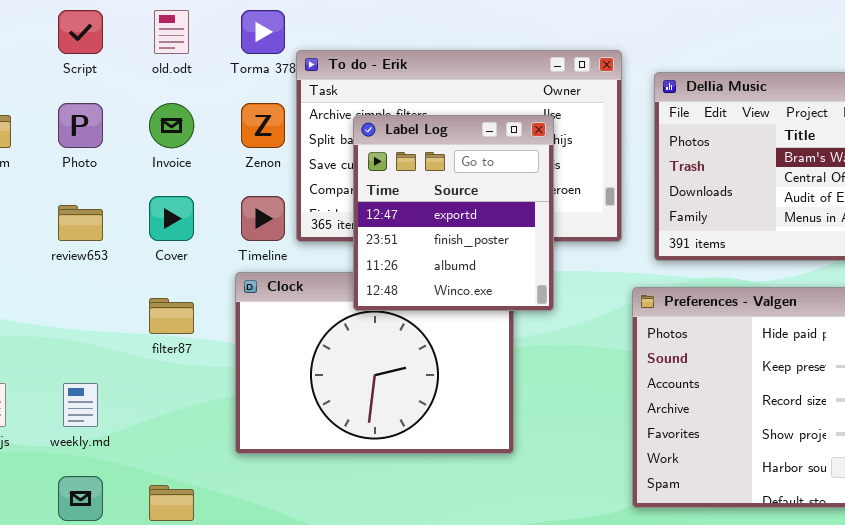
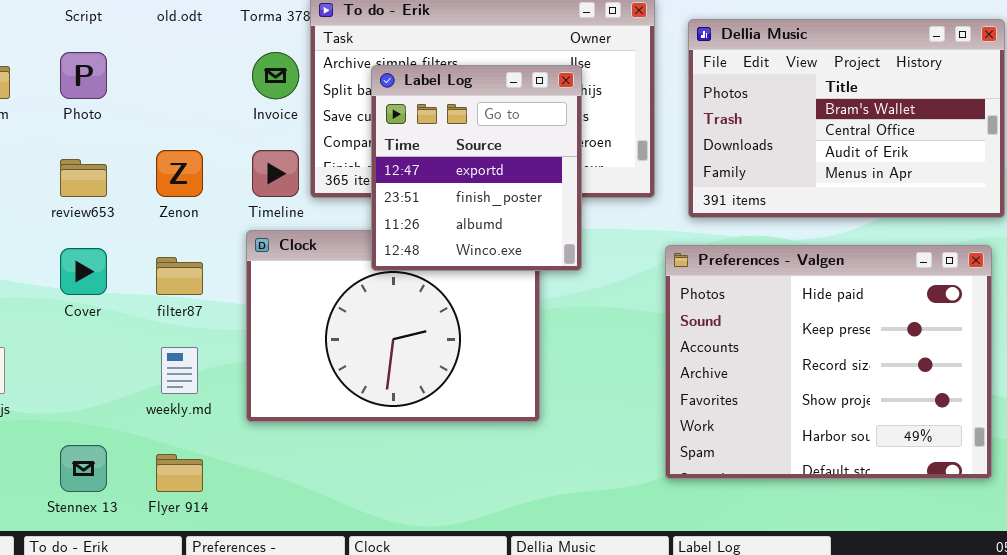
Invoice: [149,103,194,148] -> [252,52,299,99], moved
Zenon: [241,103,285,148] -> [156,150,203,197], moved
Cover: [149,196,194,241] -> [60,248,107,295], moved
weekly.md: [63,383,98,427] -> [161,347,198,394], moved

